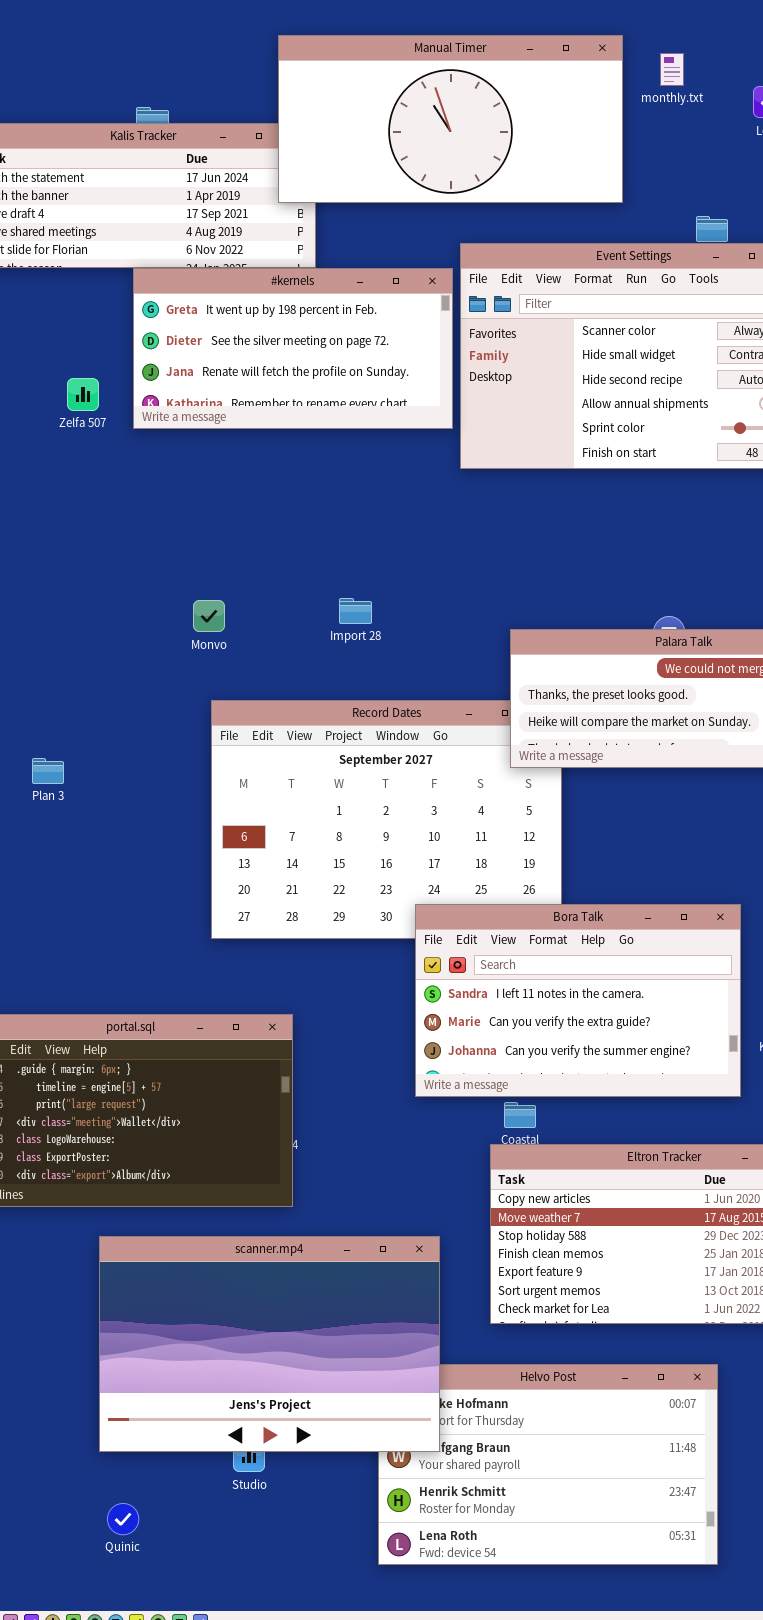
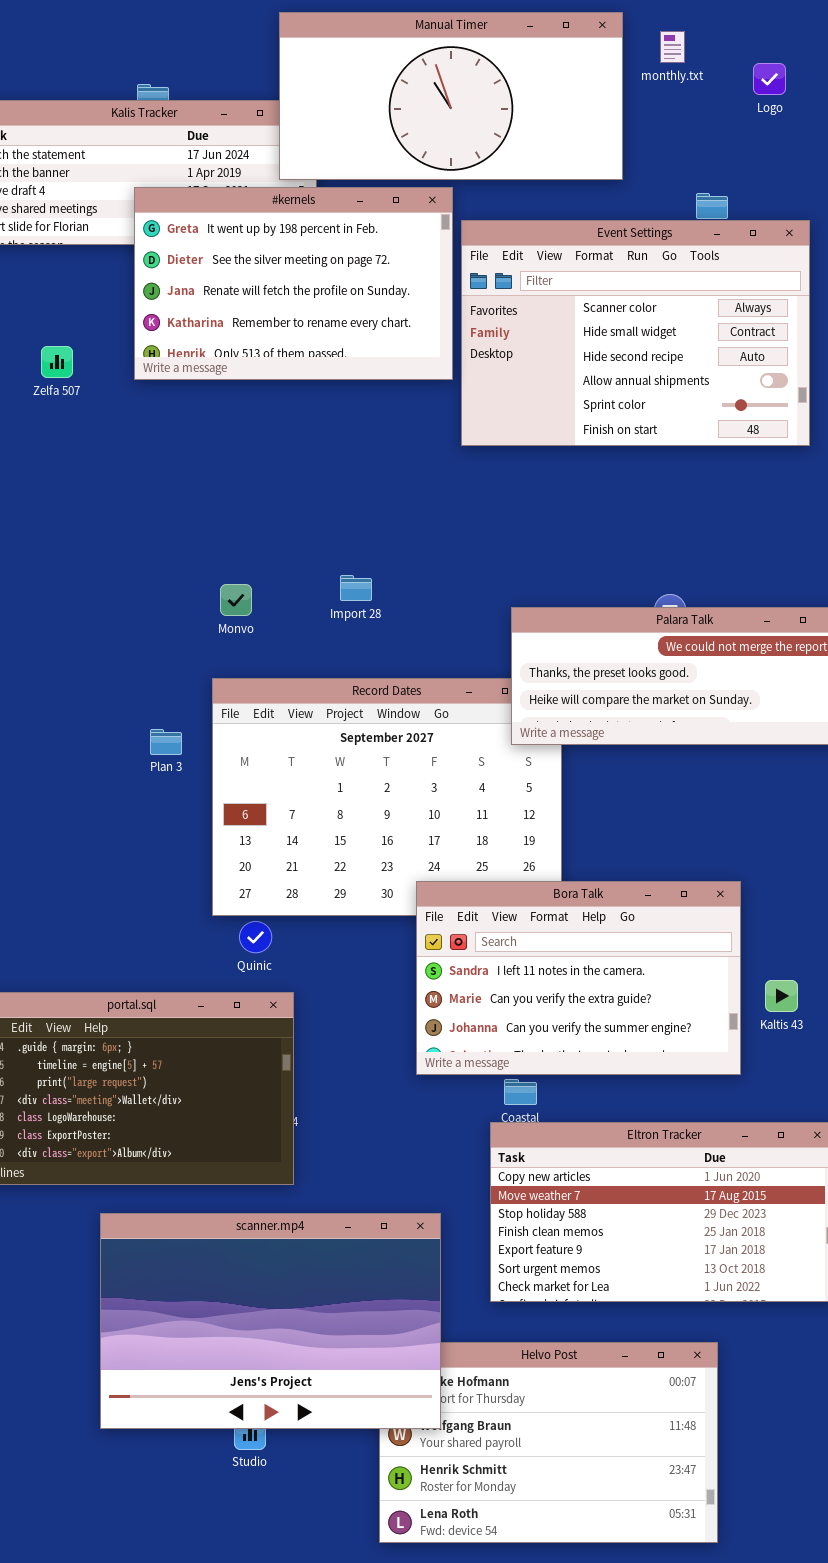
#kernels: [133,268,453,429] -> [134,187,453,380], moved, resized
Zelfa 507: [67,378,99,411] -> [41,346,73,378], moved
Monvo: [193,600,225,632] -> [220,584,252,616], moved
Plan 3: [32,758,64,784] -> [150,729,182,755], moved
Quinic: [107,1503,139,1535] -> [239,921,272,953], moved

